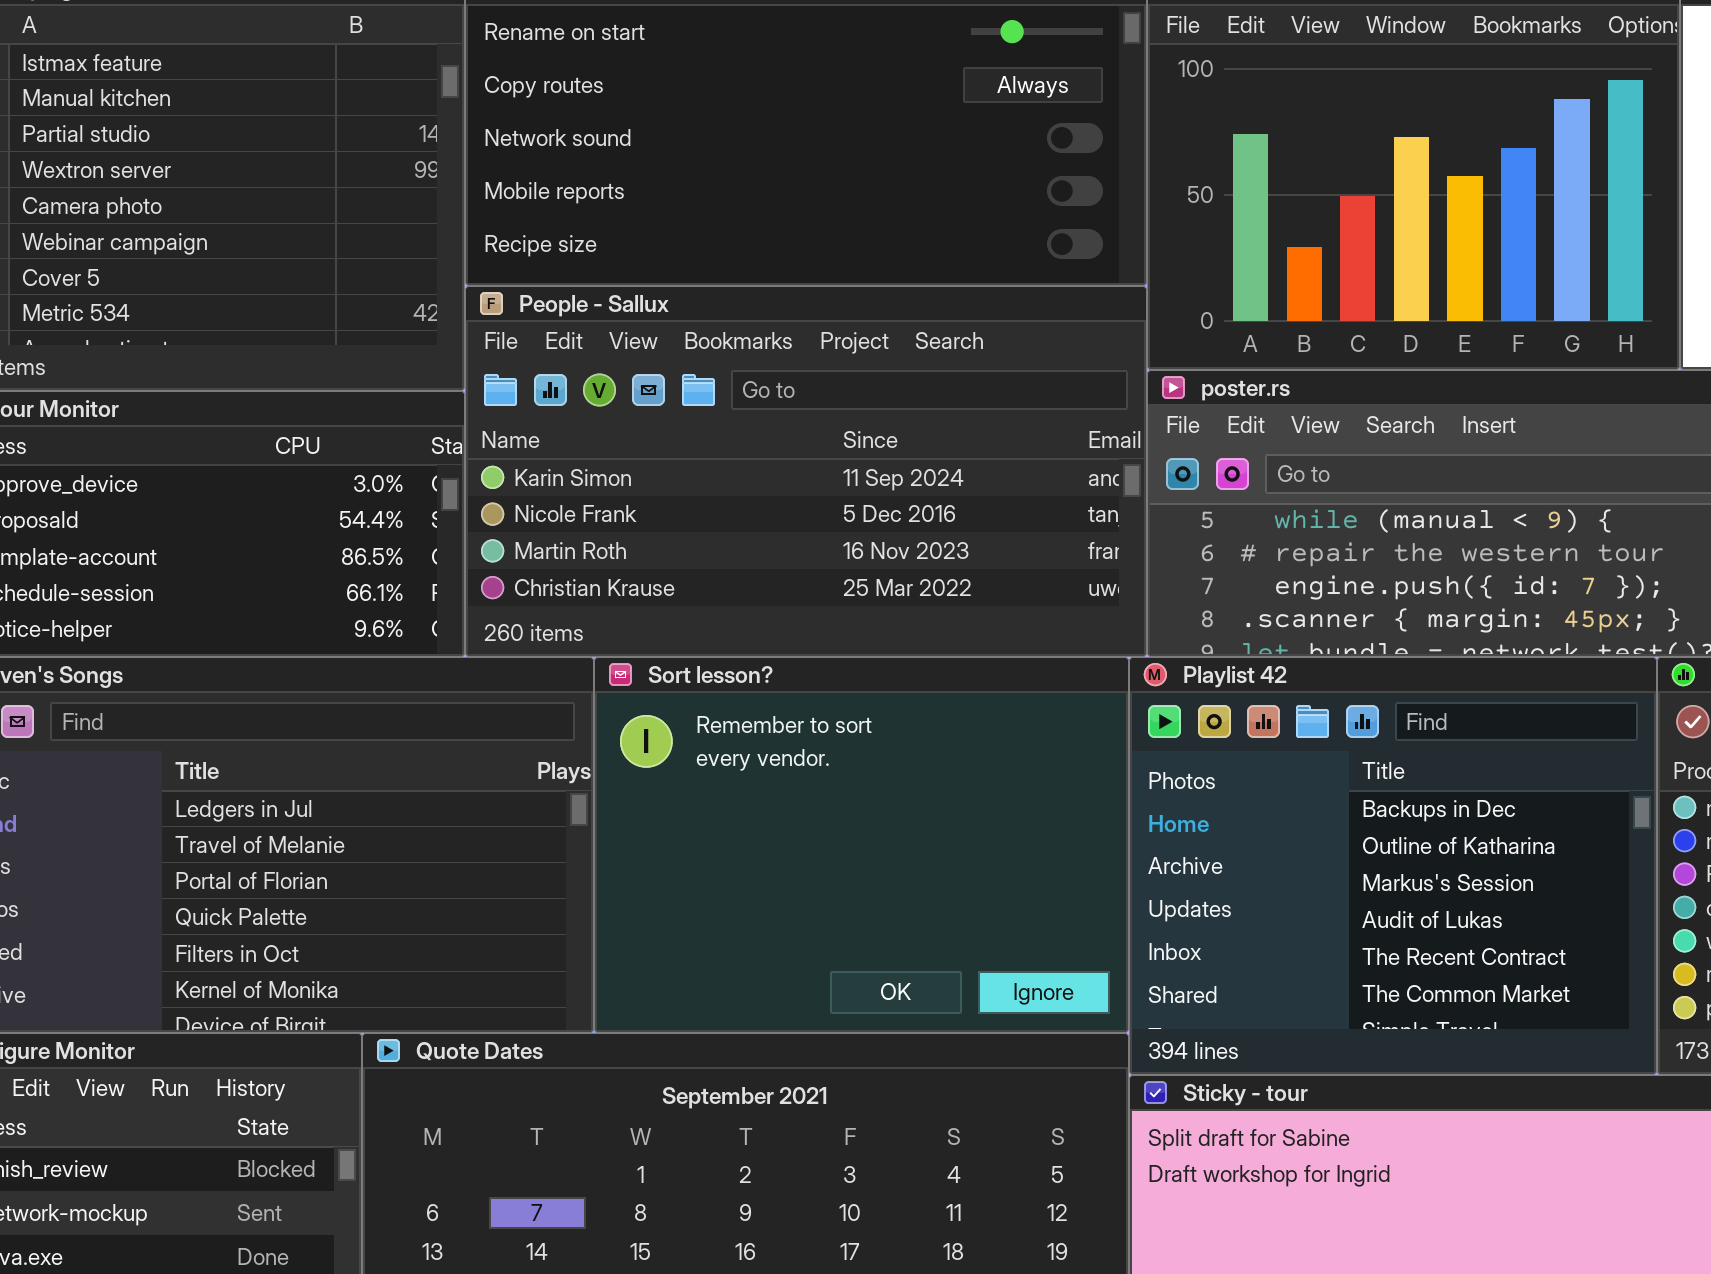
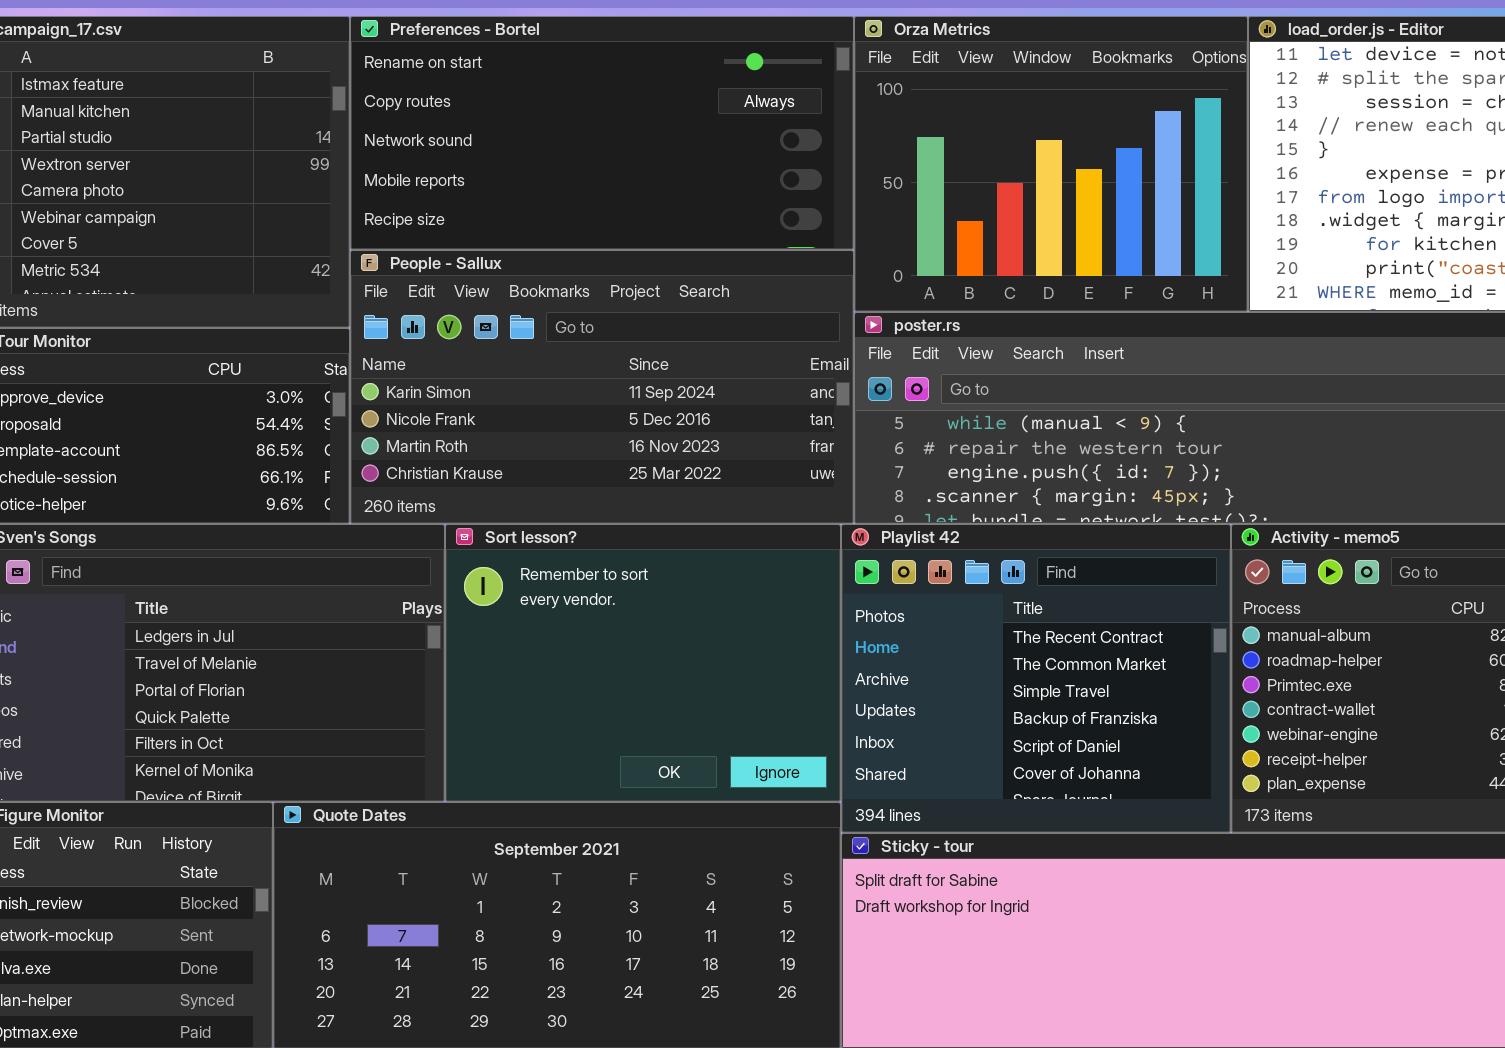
Playlist 42: [1129,657,1657,1075] -> [841,524,1231,833], scrolled down 4 rows

